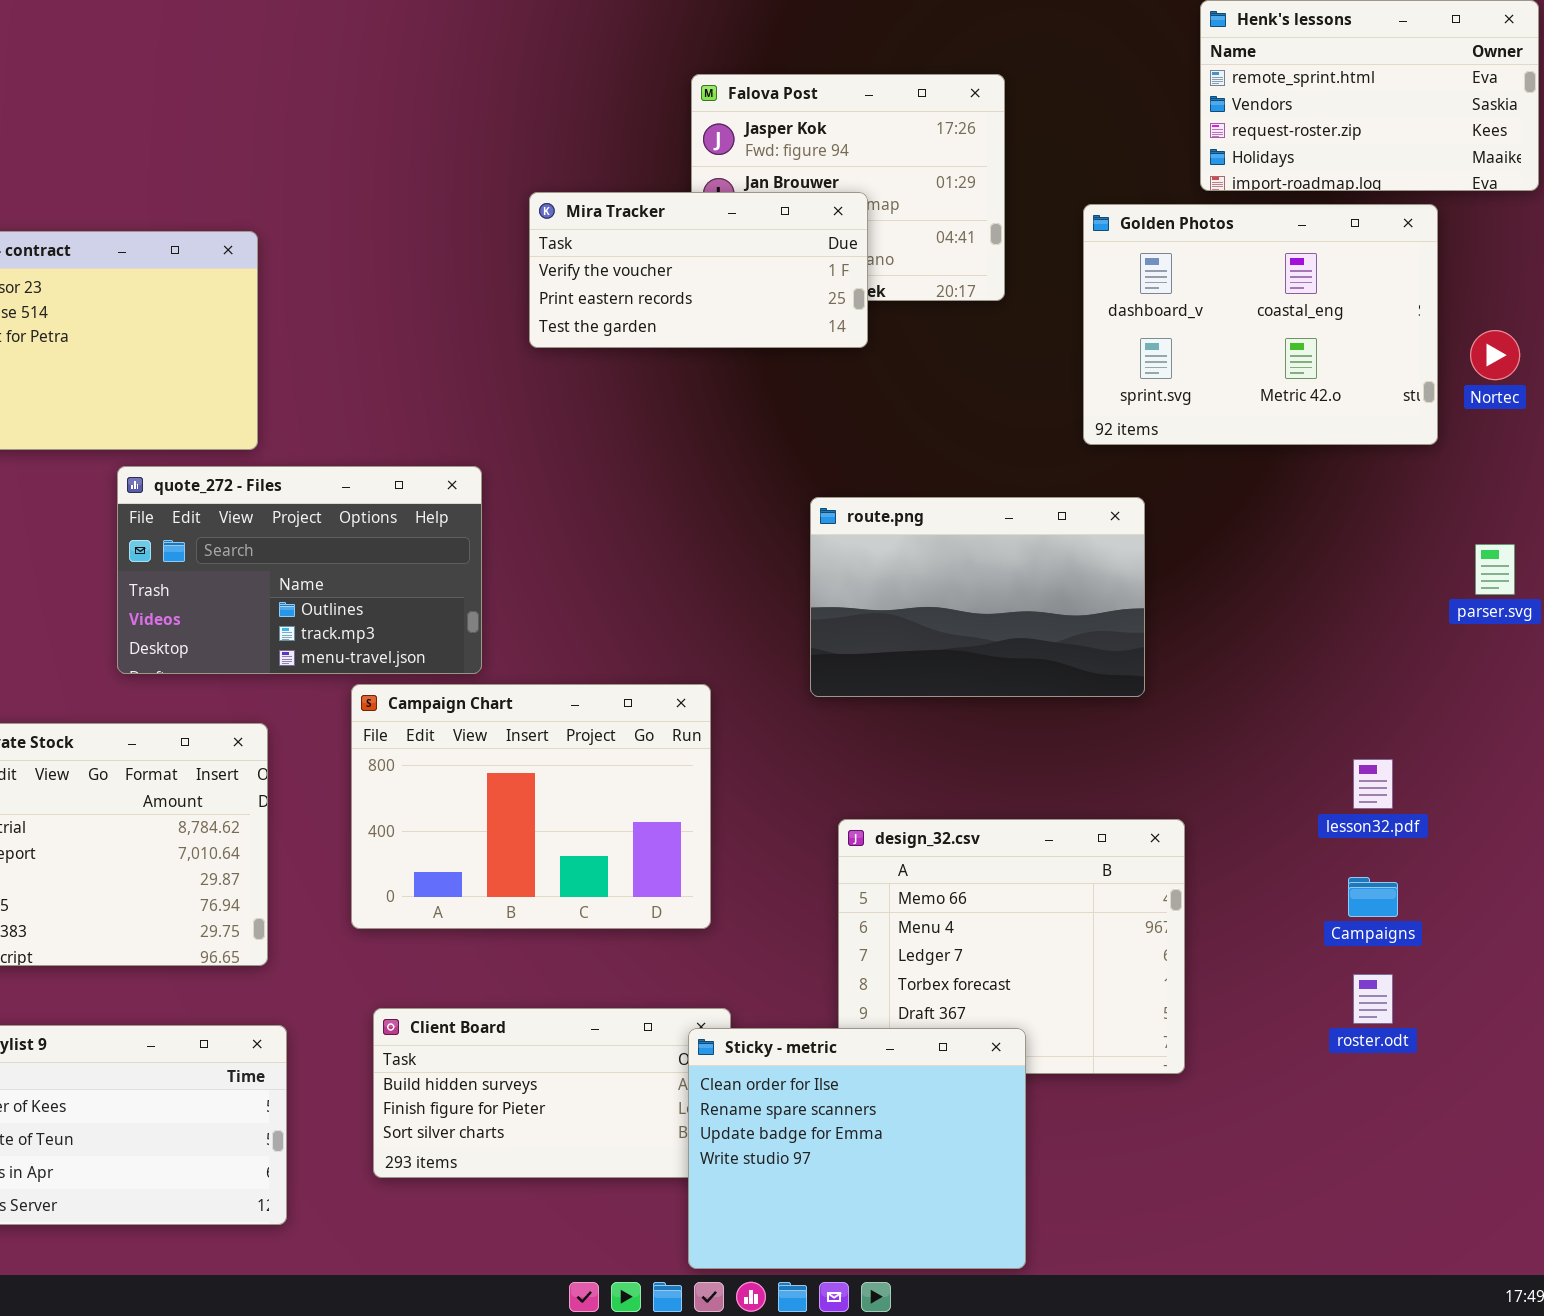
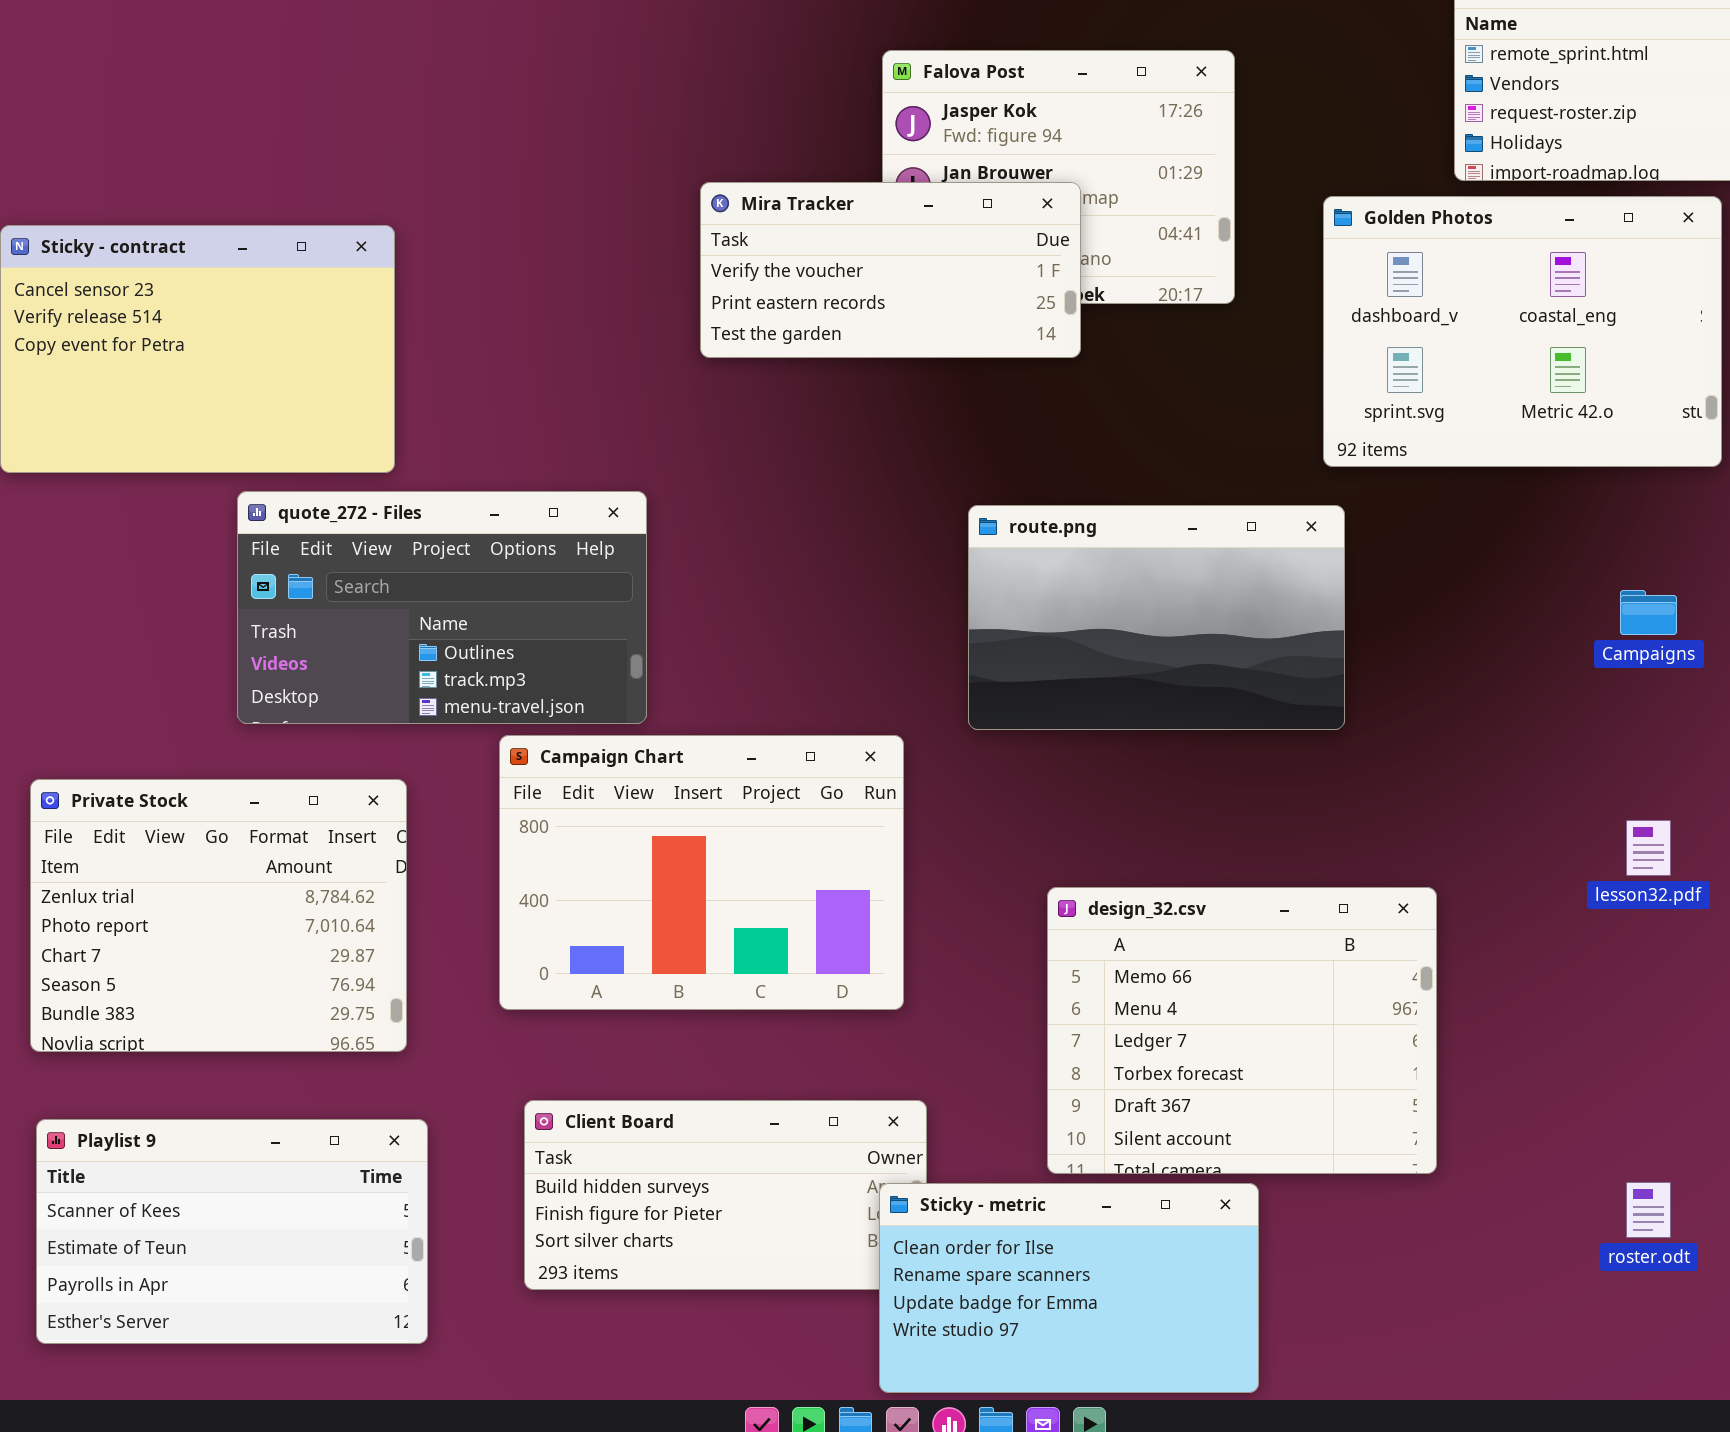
route.png: [810,497,1145,697] -> [968,505,1345,730], moved
Campaigns: [1348,877,1398,917] -> [1620,590,1677,635], moved
roster.odt: [1353,974,1393,1024] -> [1626,1182,1671,1238], moved
Sticky - metric: [688,1028,1026,1269] -> [879,1183,1259,1393], resized

